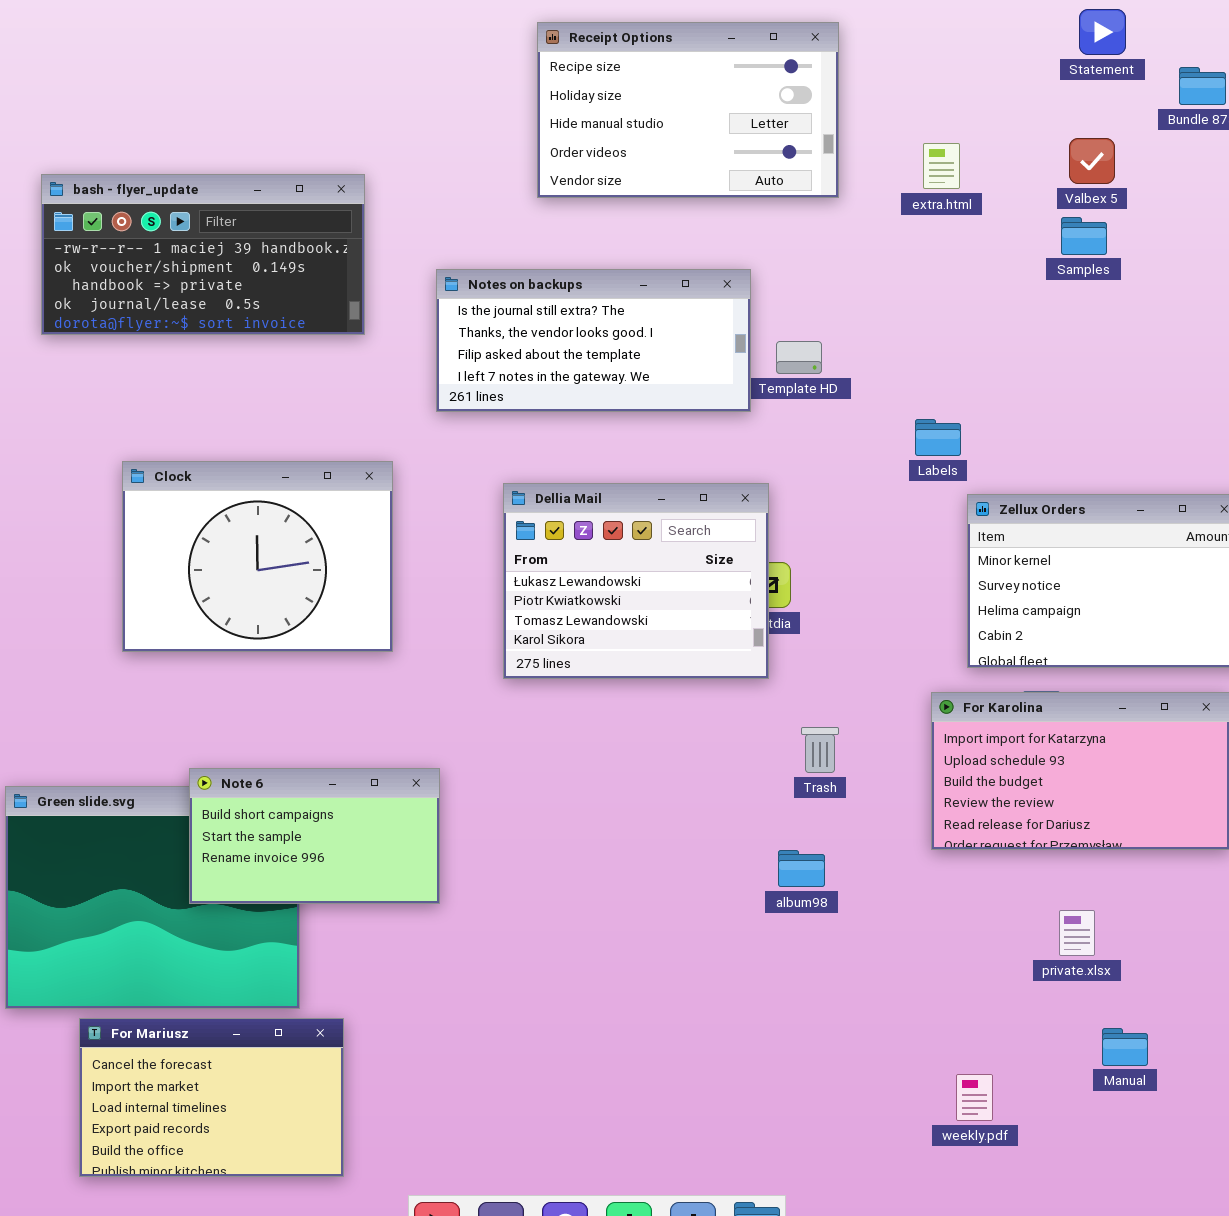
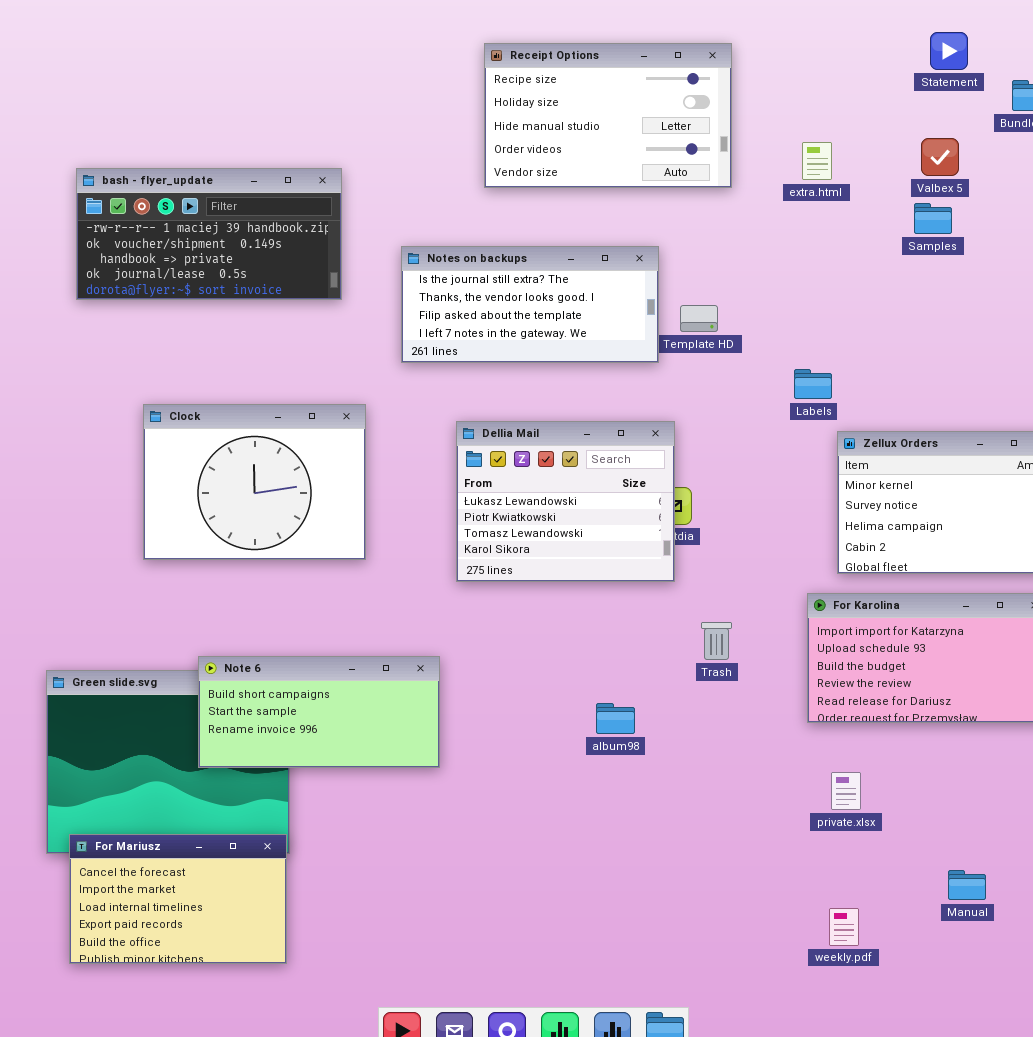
Note 6: [189,768,440,904] -> [198,656,440,768], resized
album98: [778,850,825,887] -> [596,703,635,734], moved
private.xlsx: [1059,910,1095,956] -> [831,772,861,810], moved
For Mariusz: [79,1018,344,1177] -> [69,834,287,964], moved

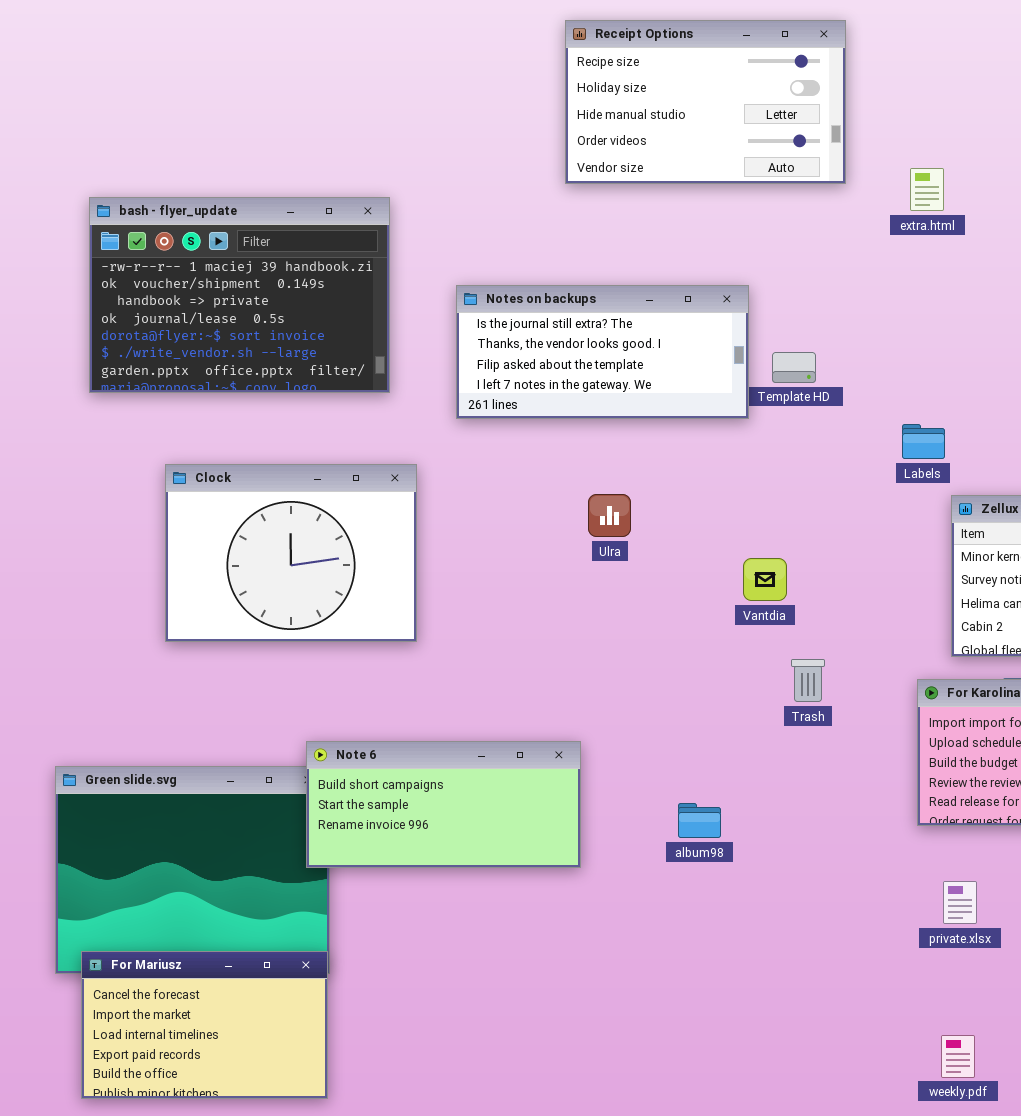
Receipt Options: [484,43,732,188] -> [565,20,846,184], moved
bash - flyer_update: [76,168,342,300] -> [89,197,390,393], resized
Dellia Mail: [456,421,675,582] -> none, closed
Trash: [701,622,732,660] -> [791,659,825,702], moved
Note 6: [198,656,440,768] -> [306,741,581,868], moved

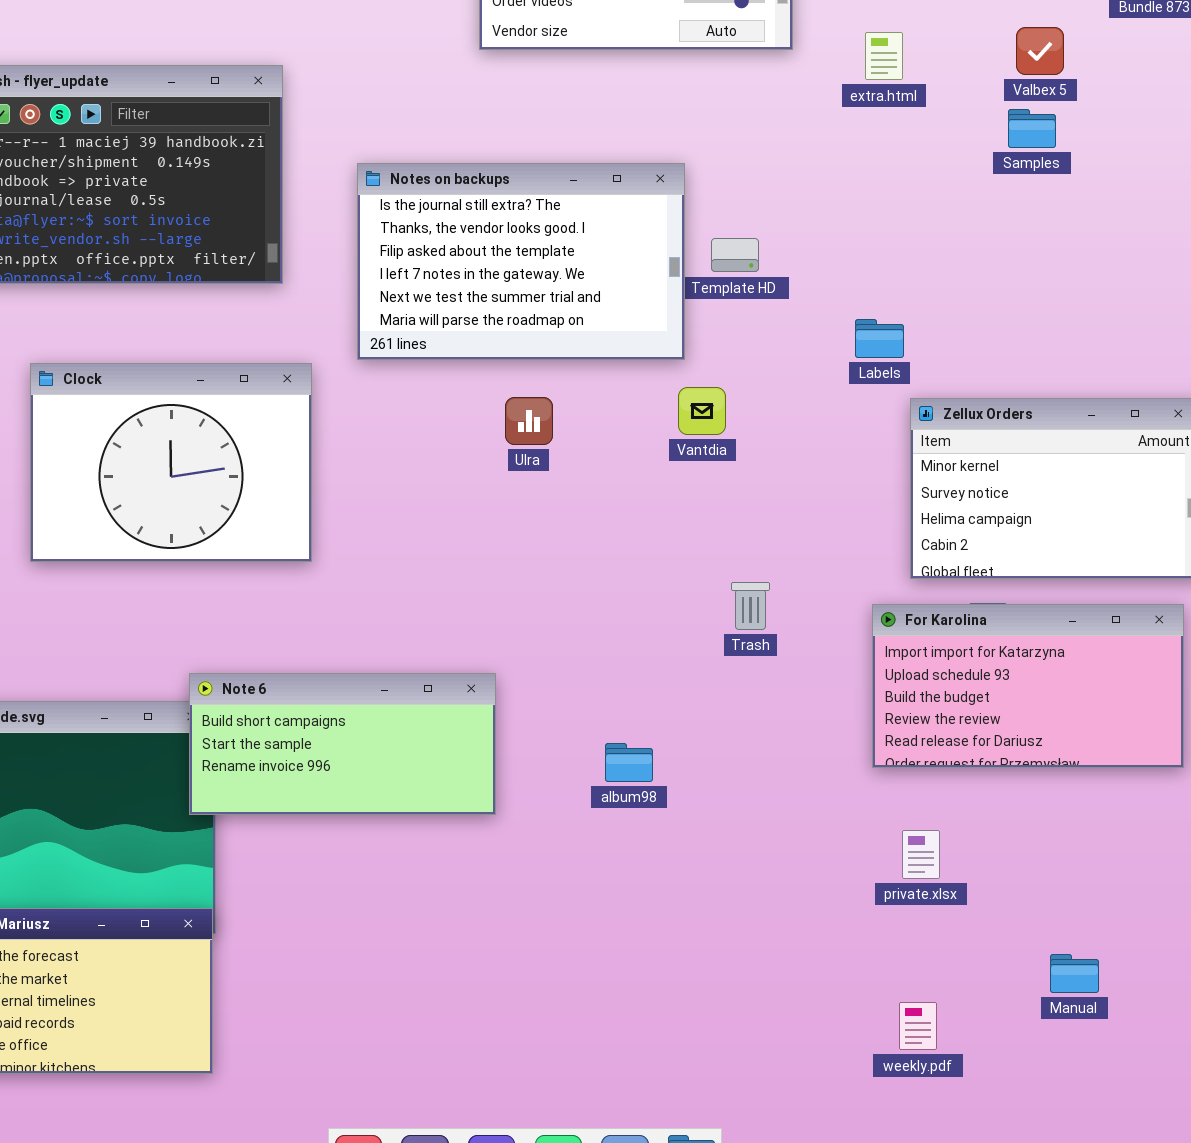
Notes on backups: [456,285,749,419] -> [357,163,685,360], resized
Vantdia: [743,558,787,601] -> [678,387,726,435], moved

